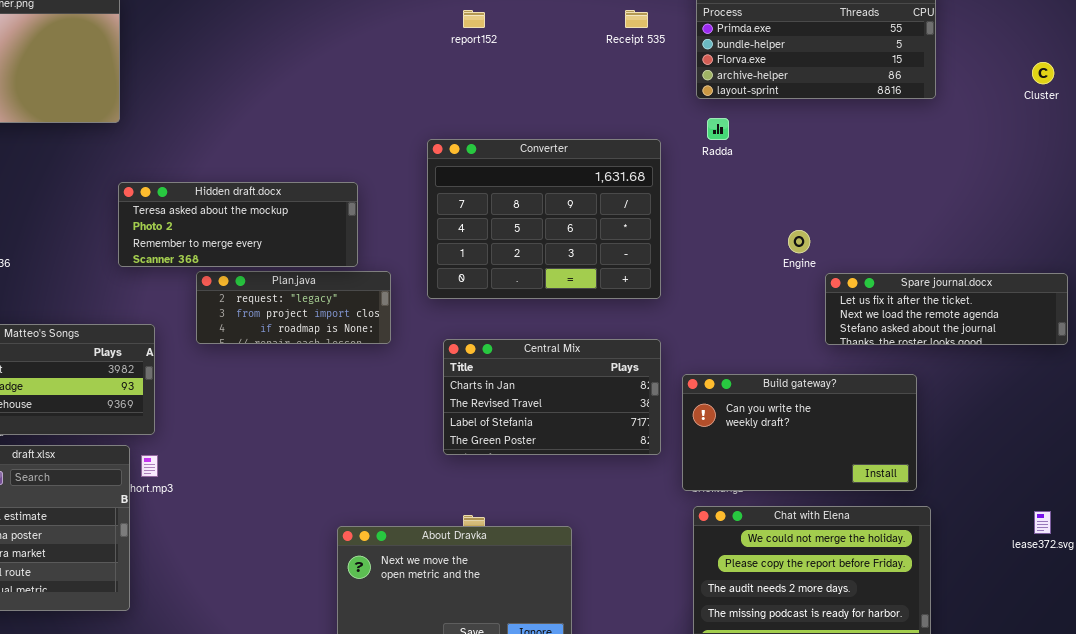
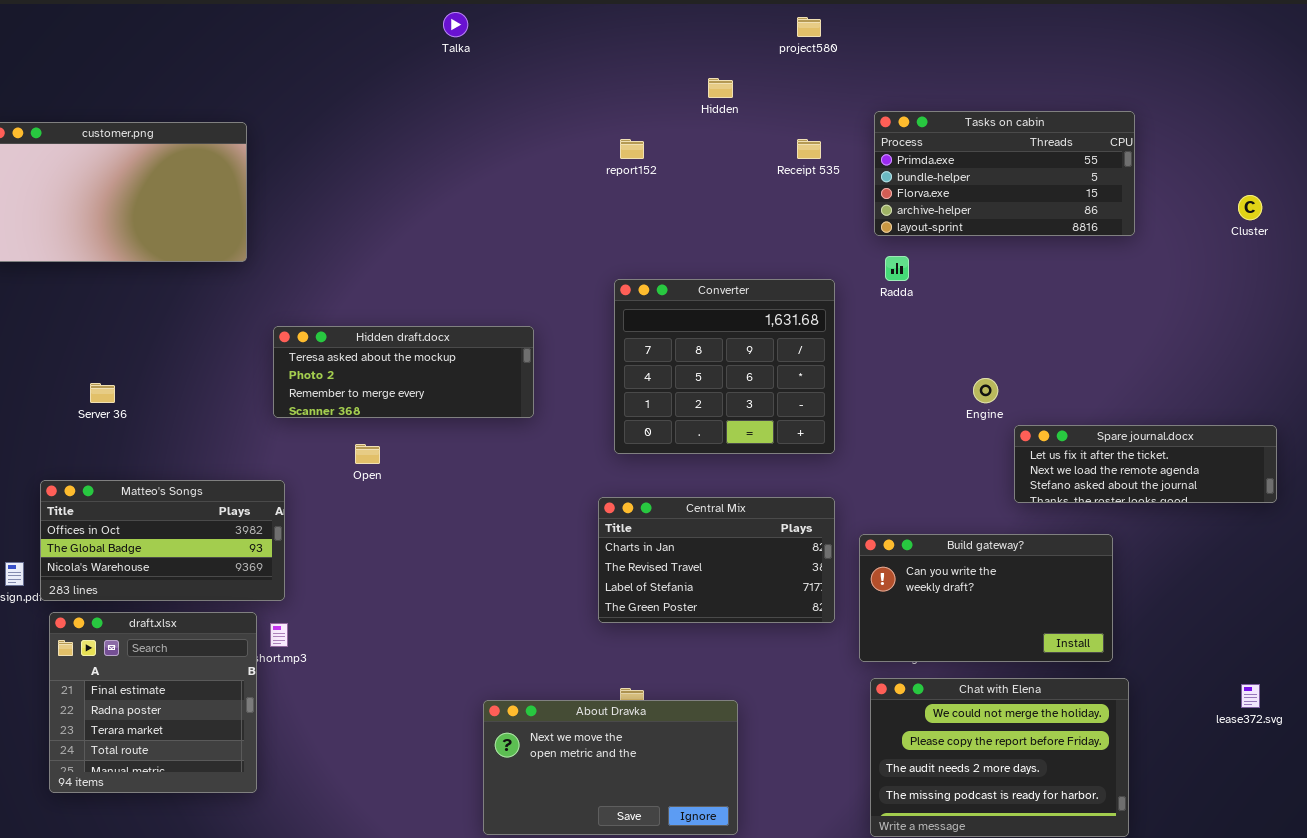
Converter: [427,139,661,299] -> [614,279,835,454], resized
Hidden draft.docx: [118,182,358,267] -> [273,326,534,418], moved
Plan.java: [196,271,391,344] -> none, closed

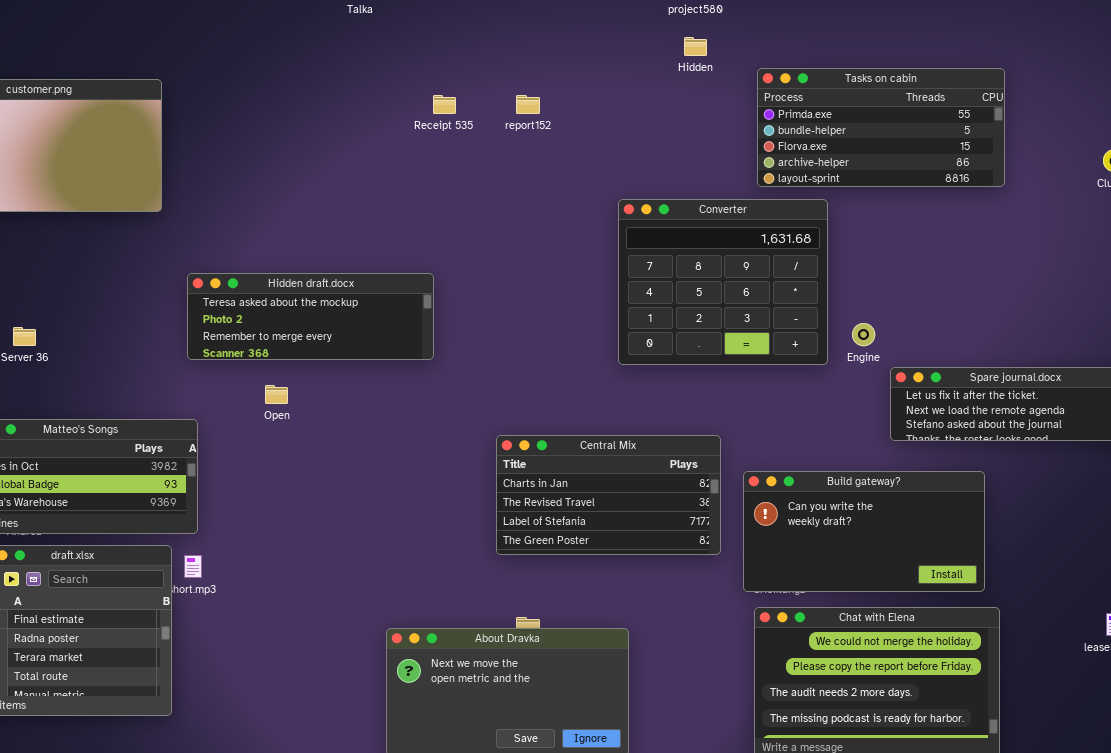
Hidden: [708,78,733,98] -> [684,37,707,56], moved
Receipt 535: [797,139,821,159] -> [433,95,456,114], moved
Converter: [614,279,835,454] -> [618,199,828,365], moved

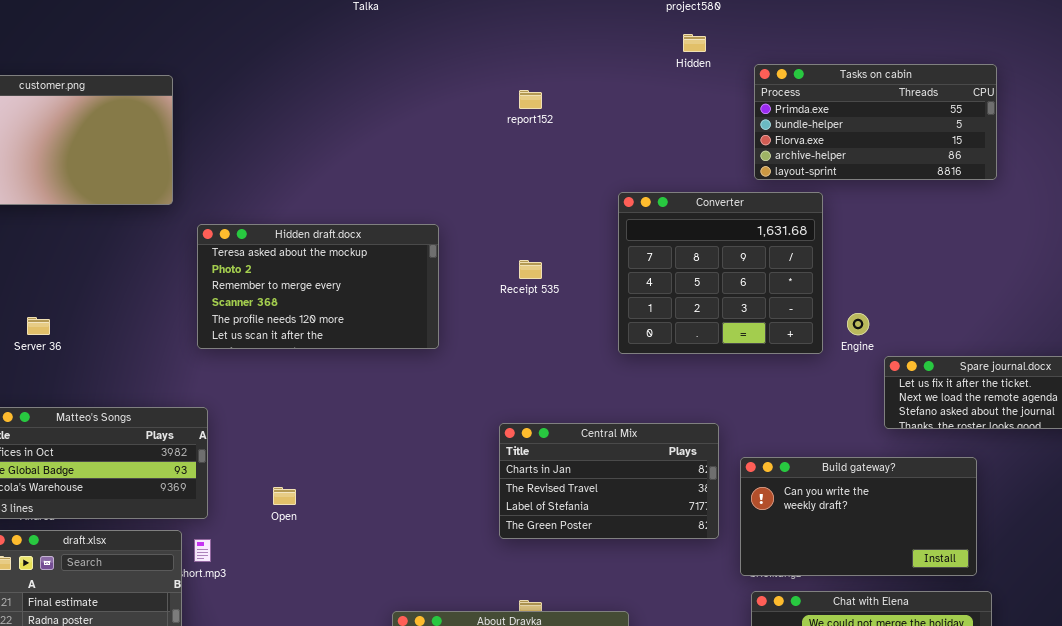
Receipt 535: [433,95,456,114] -> [519,260,542,279], moved
Hidden draft.docx: [187,273,434,360] -> [197,224,439,349], resized
Open: [265,385,288,404] -> [273,487,296,505], moved

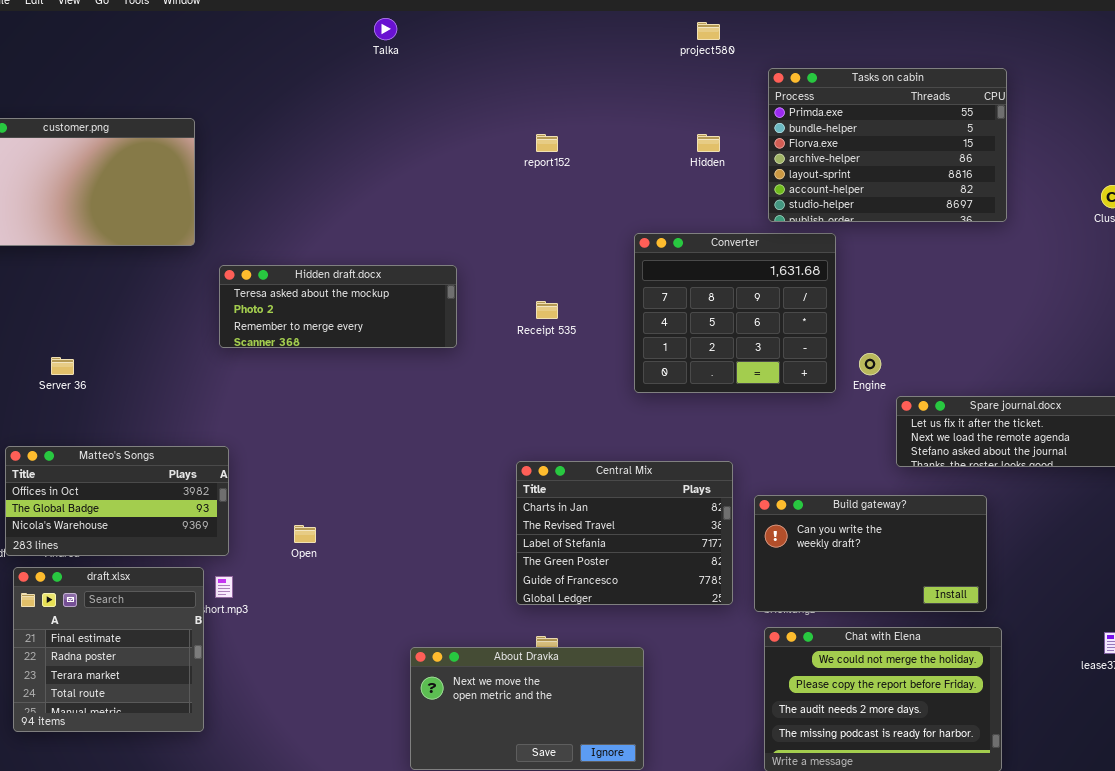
Hidden: [683,34,706,52] -> [697,134,720,152], moved
Tasks on cabin: [754,64,997,180] -> [768,68,1007,222], resized
Hidden draft.docx: [197,224,439,349] -> [219,265,457,348], resized
Central Mix: [499,423,719,539] -> [516,461,733,605], resized

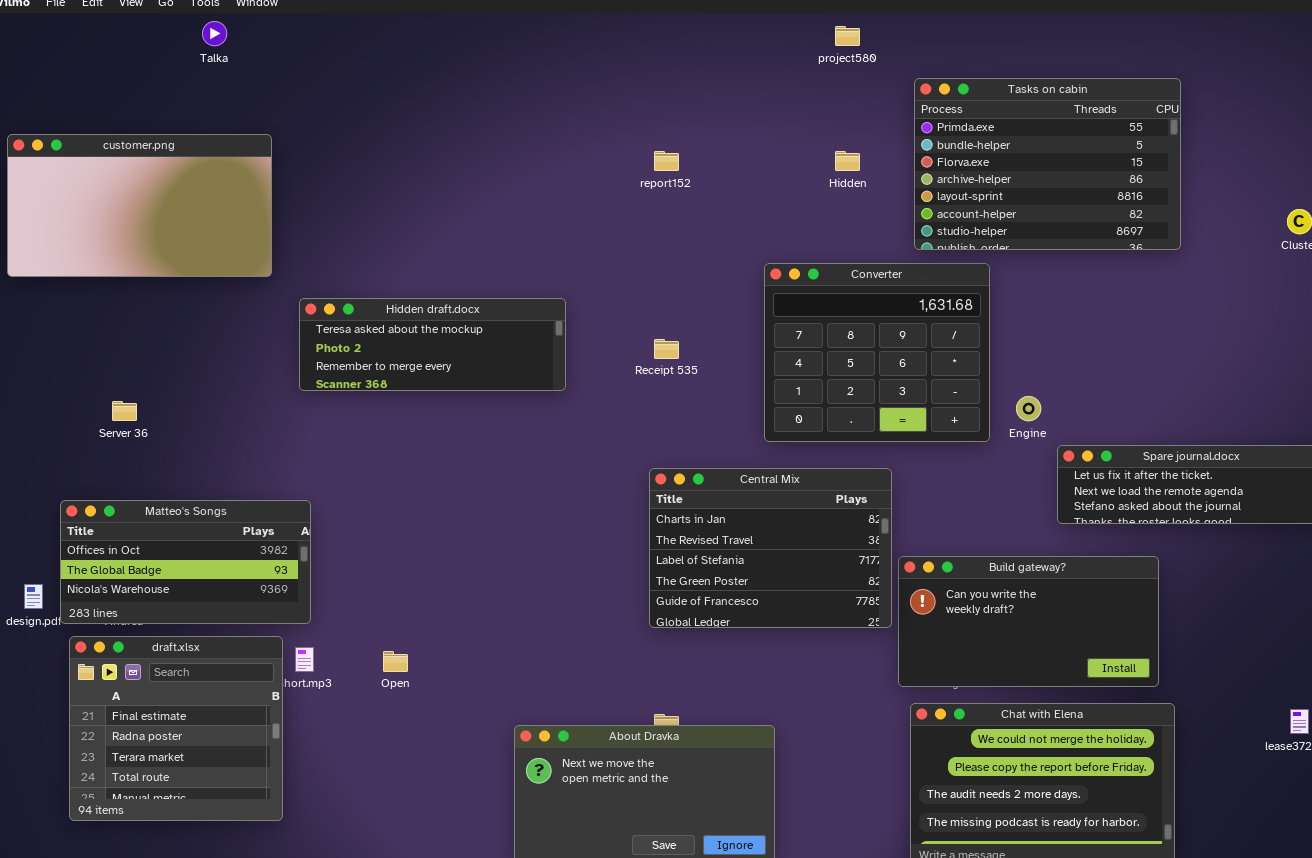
Talka: [374,18,397,40] -> [202,21,227,46], moved
Central Mix: [516,461,733,605] -> [649,468,892,628], moved
Open: [294,525,316,543] -> [383,651,408,672], moved

